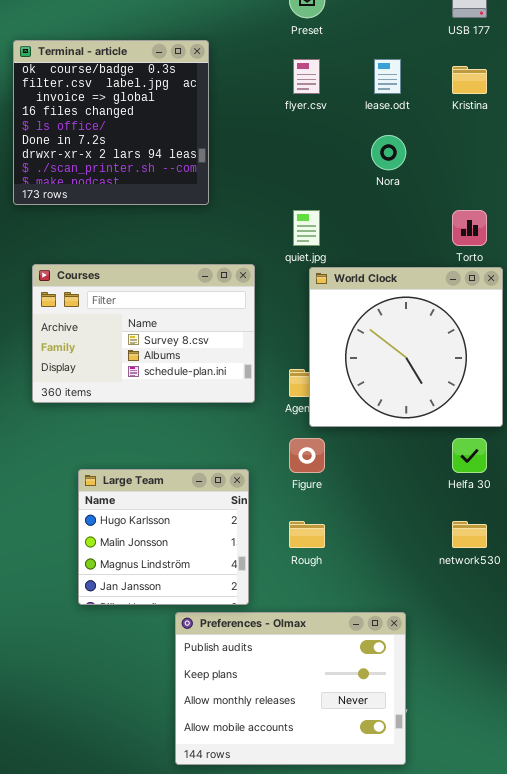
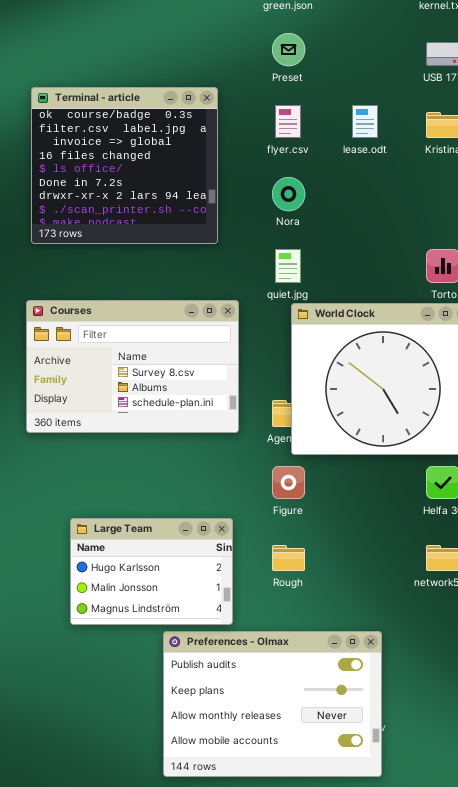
Terminal - article: [13,40,209,205] -> [31,87,218,244], moved
Nora: [371,135,406,170] -> [272,177,305,211], moved
Large Team: [78,469,249,605] -> [70,518,233,625], resized

